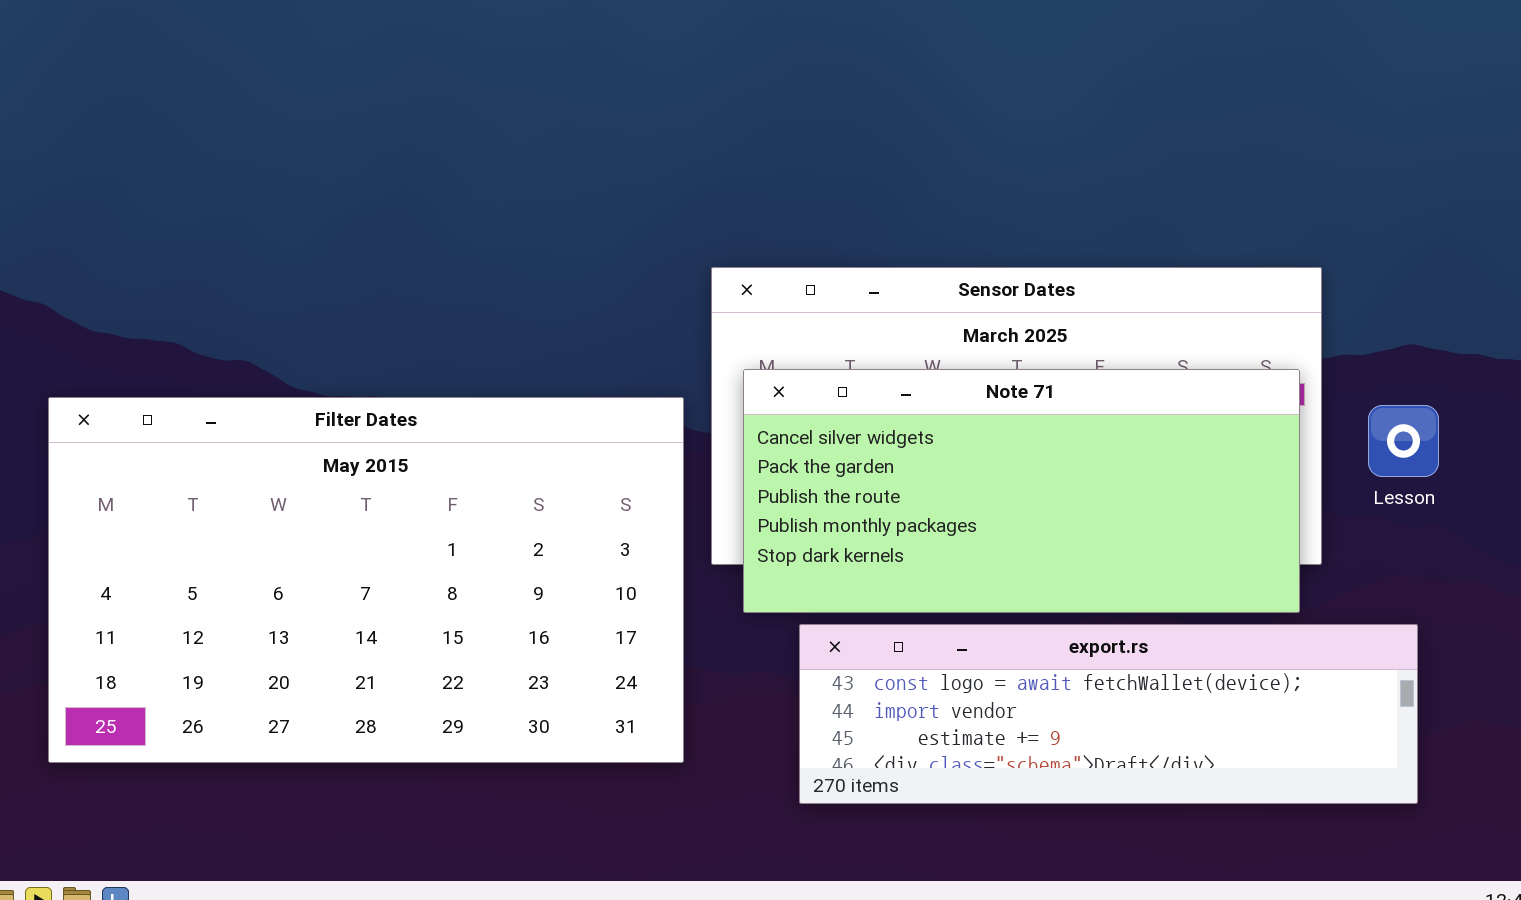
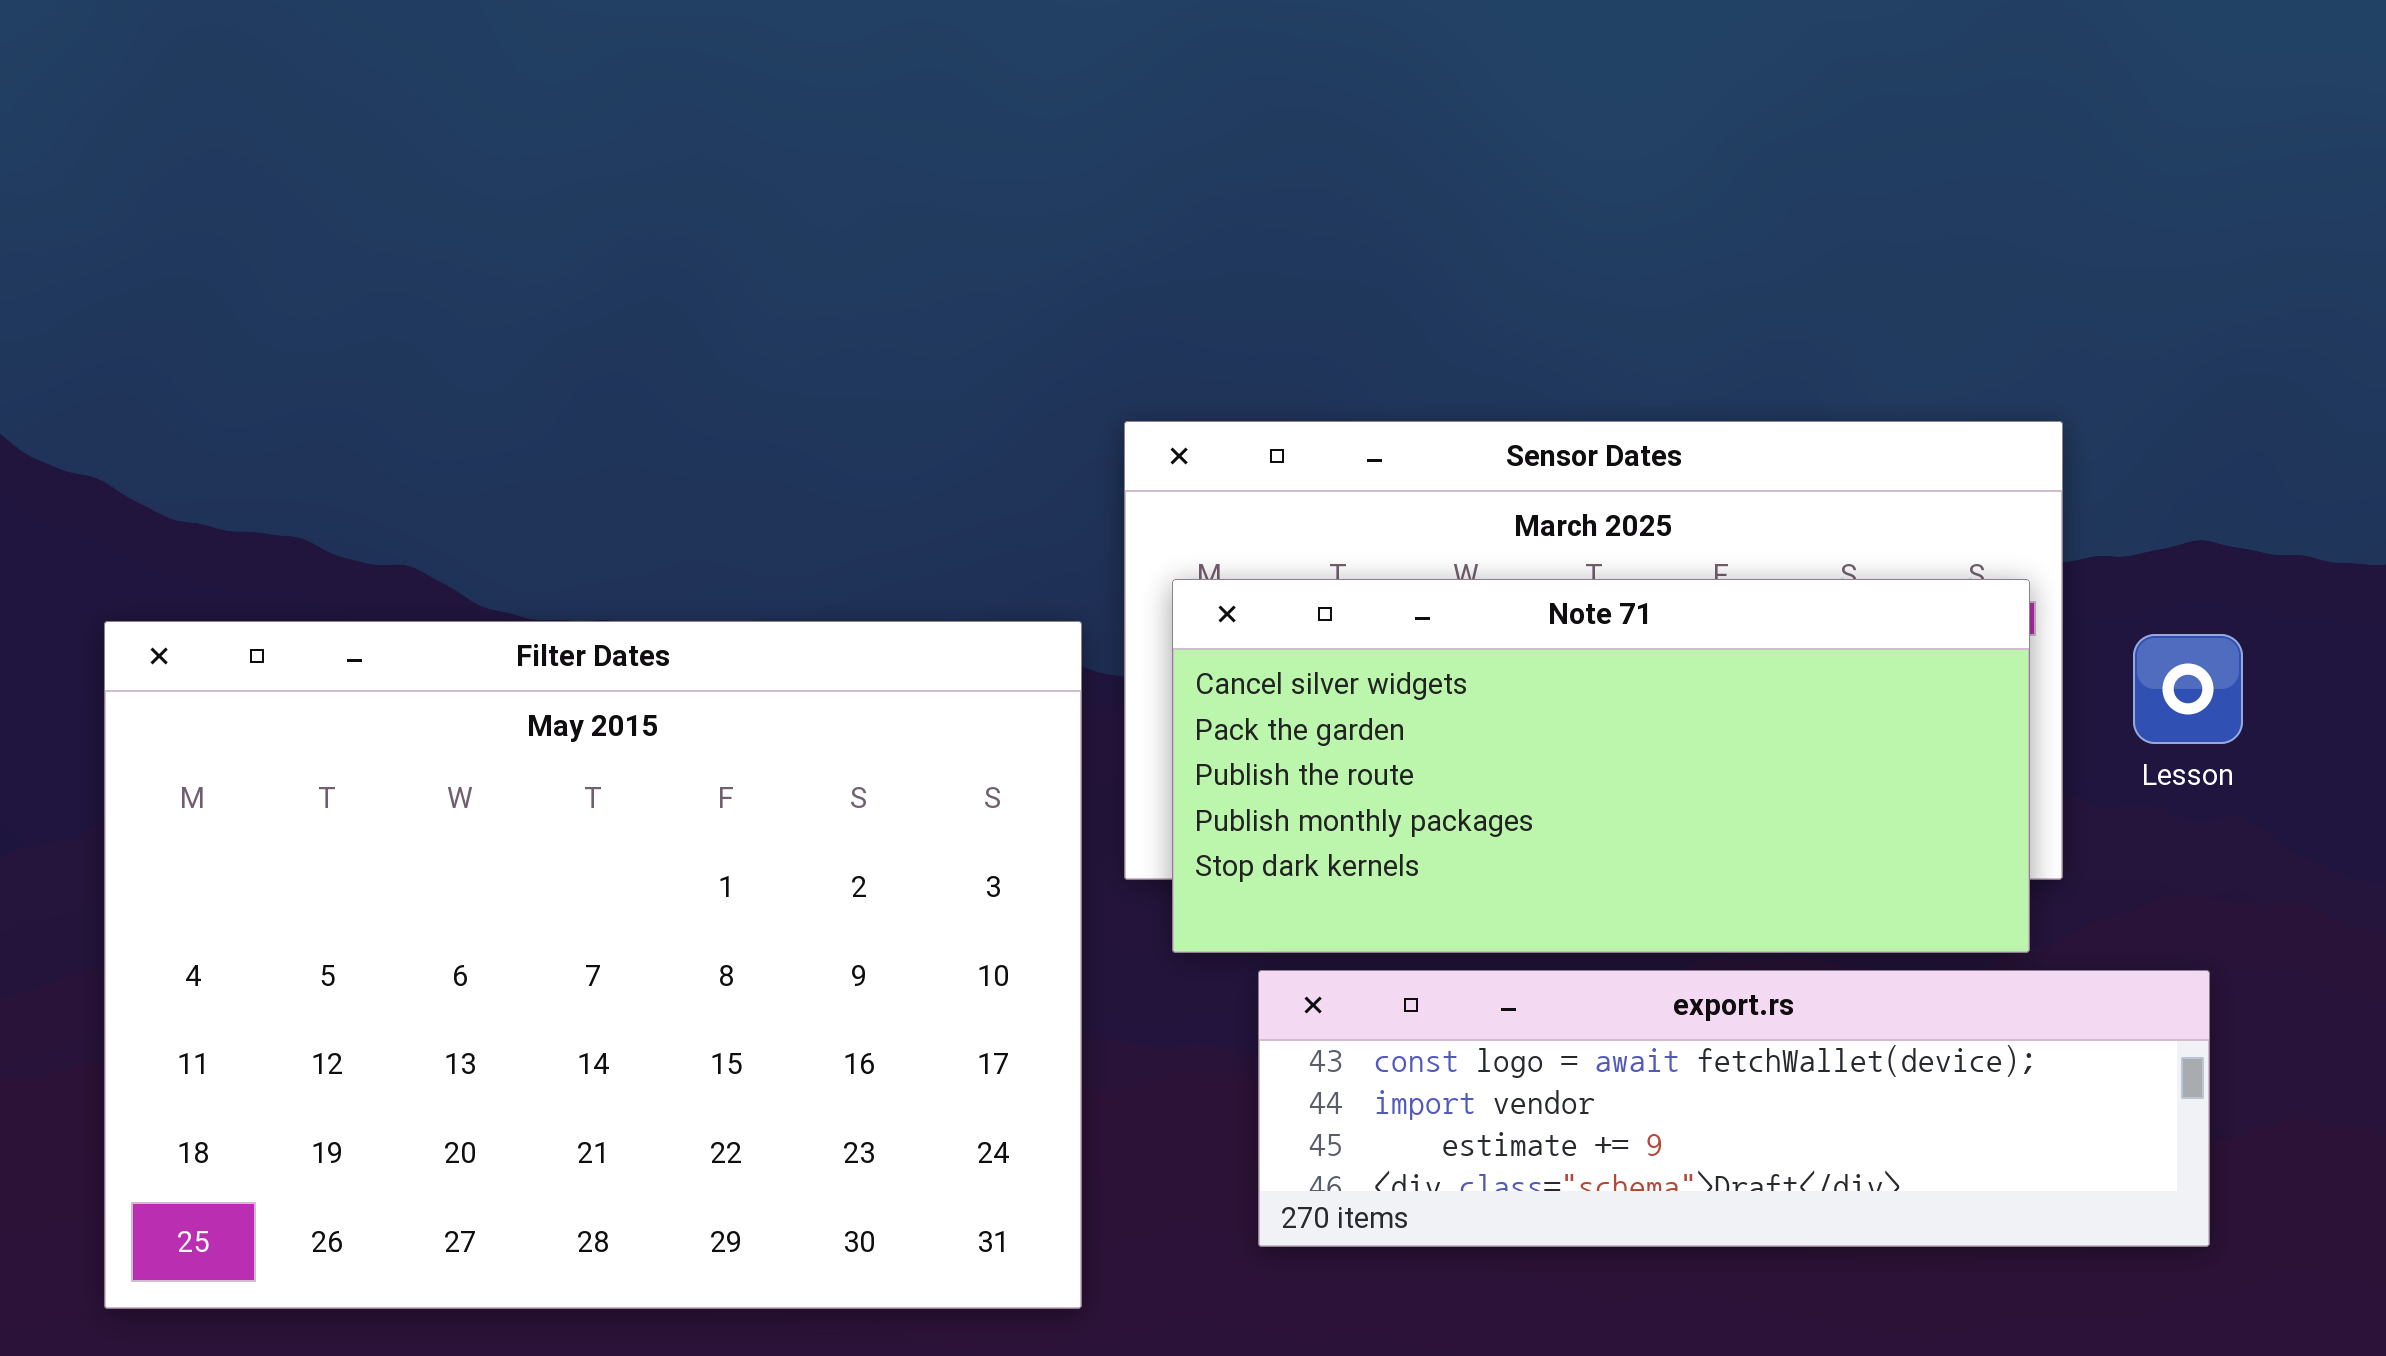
Filter Dates: [48,397,684,763] -> [104,621,1082,1309], resized

